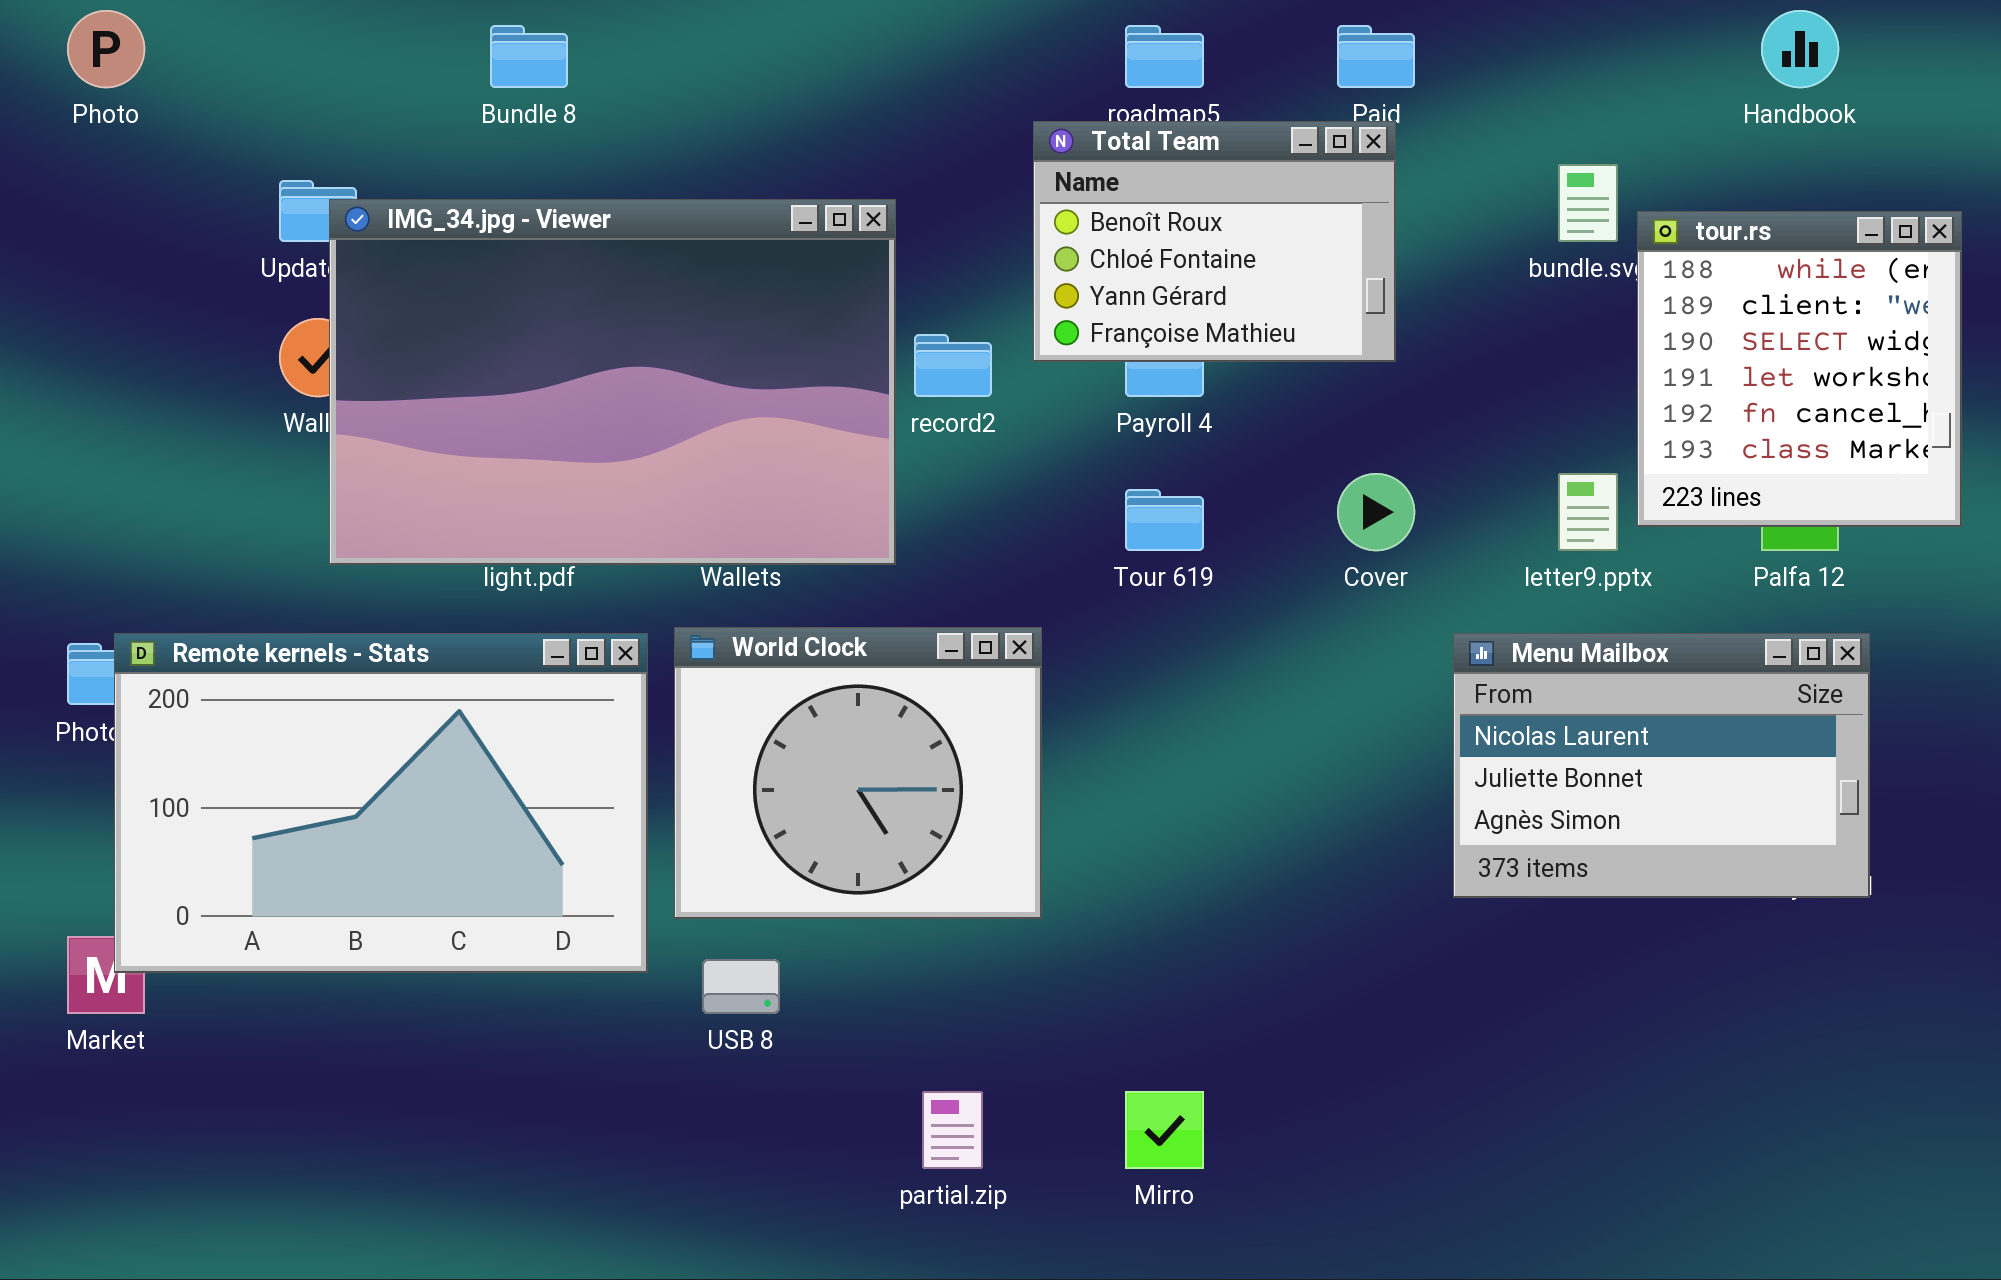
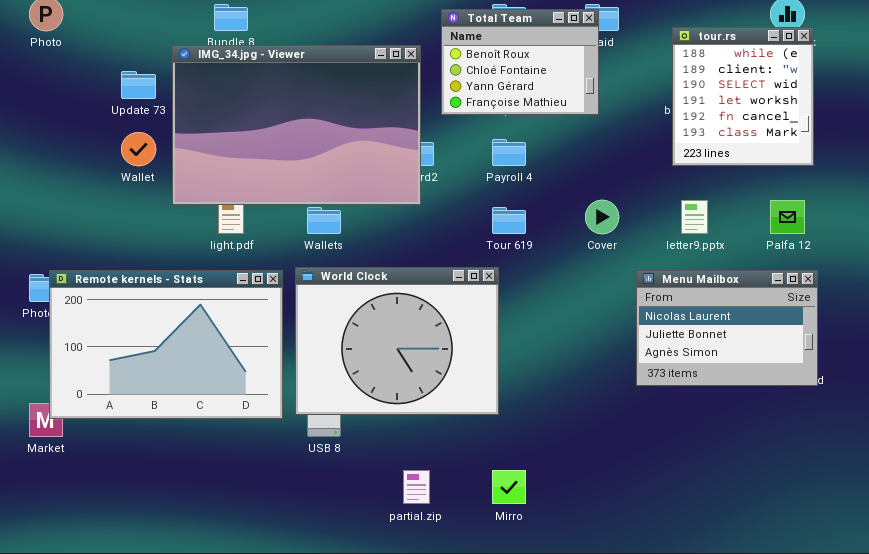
Total Team: [1033,121,1396,362] -> [441,9,599,115], moved
IMG_34.jpg - Viewer: [329,199,896,565] -> [172,45,421,205], moved
tour.rs: [1637,211,1962,527] -> [672,27,814,166], moved
World Clock: [674,627,1042,919] -> [295,267,499,415], resized

